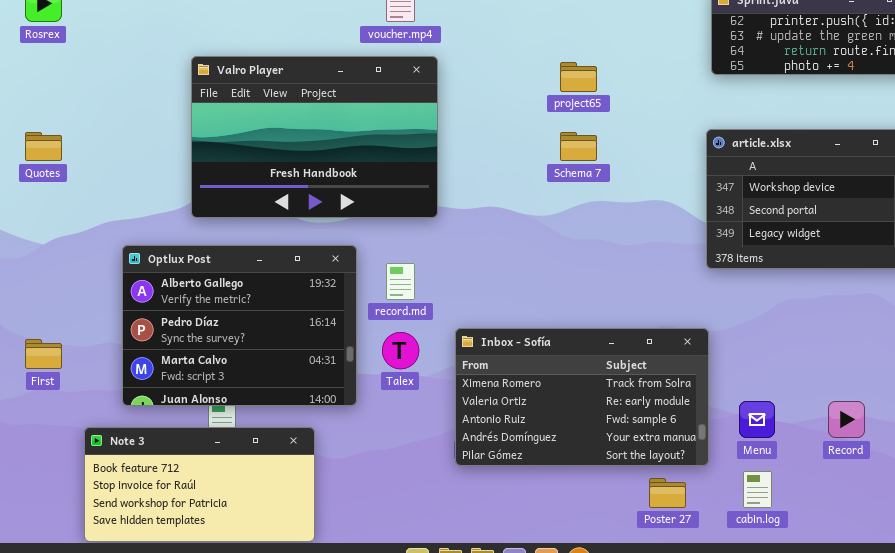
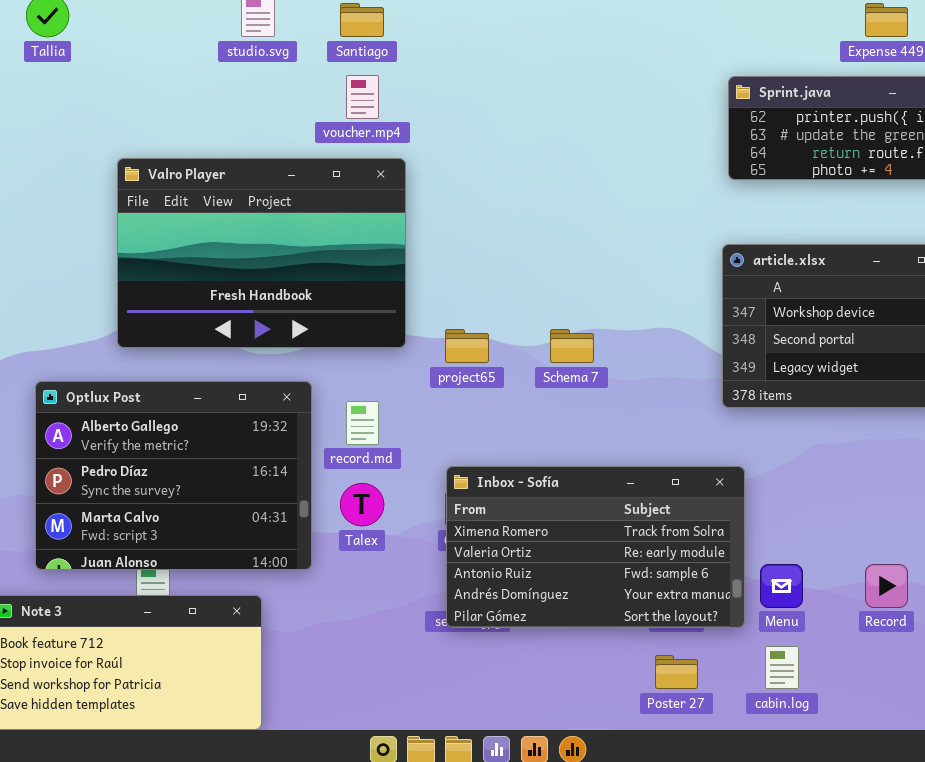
project65: [560,62,597,92] -> [445,329,489,363], moved
Schema 7: [560,132,597,161] -> [550,329,594,363], moved
Inbox - Sofía: [455,328,709,466] -> [446,466,745,628], moved

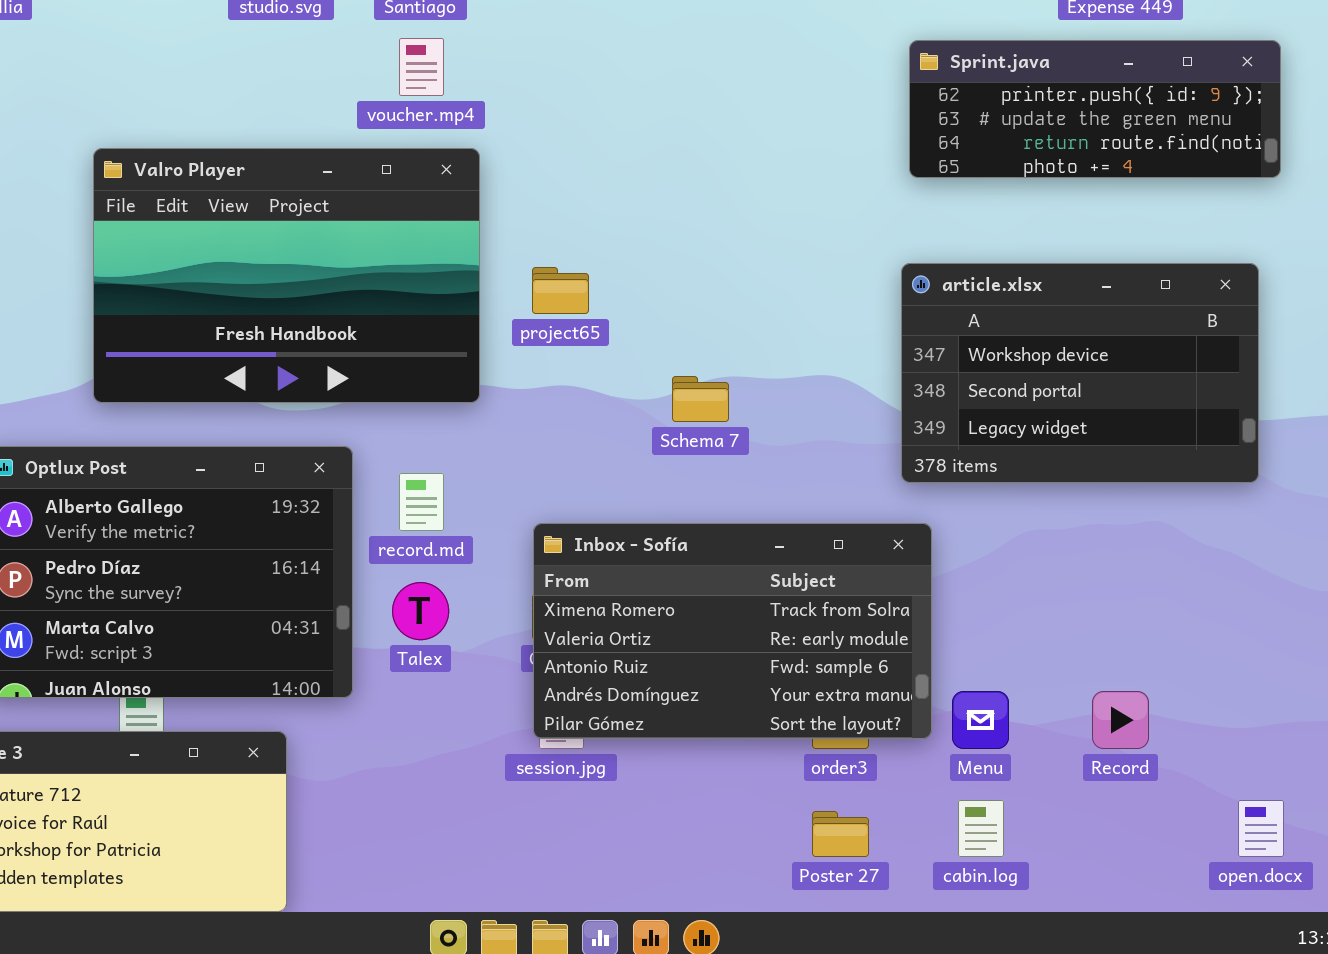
project65: [445,329,489,363] -> [532,267,589,314], moved
Inbox - Sofía: [446,466,745,628] -> [533,523,932,739], moved

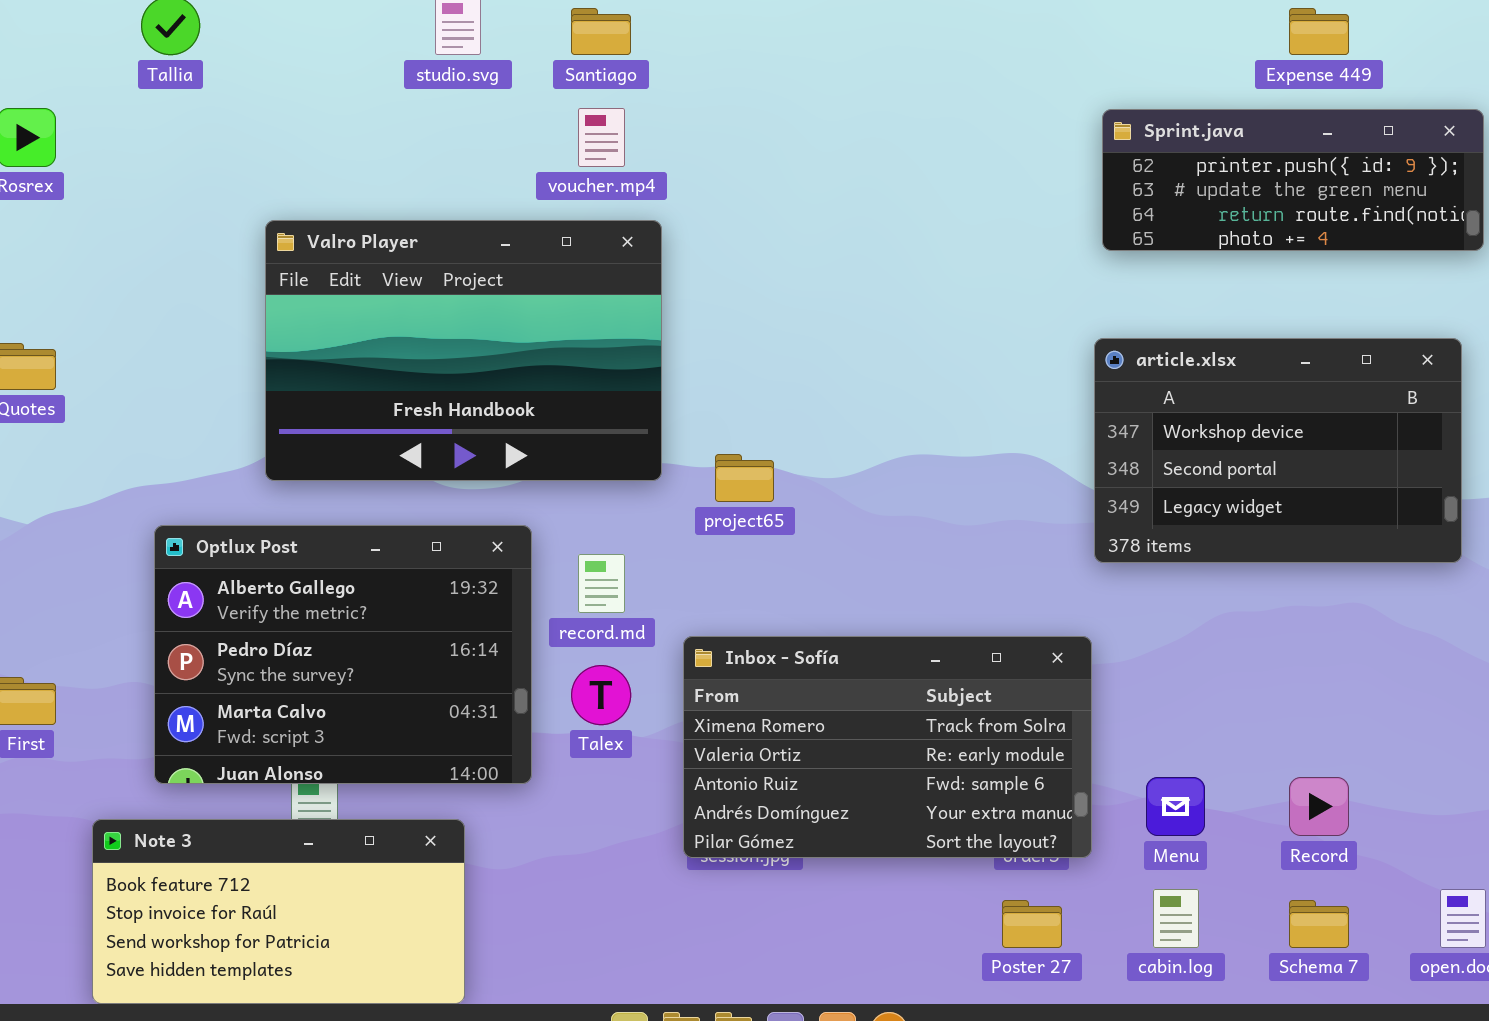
project65: [532,267,589,314] -> [715,454,774,502], moved
Schema 7: [672,376,729,422] -> [1289,900,1349,948], moved
Inbox - Sofía: [533,523,932,739] -> [683,636,1092,858], moved

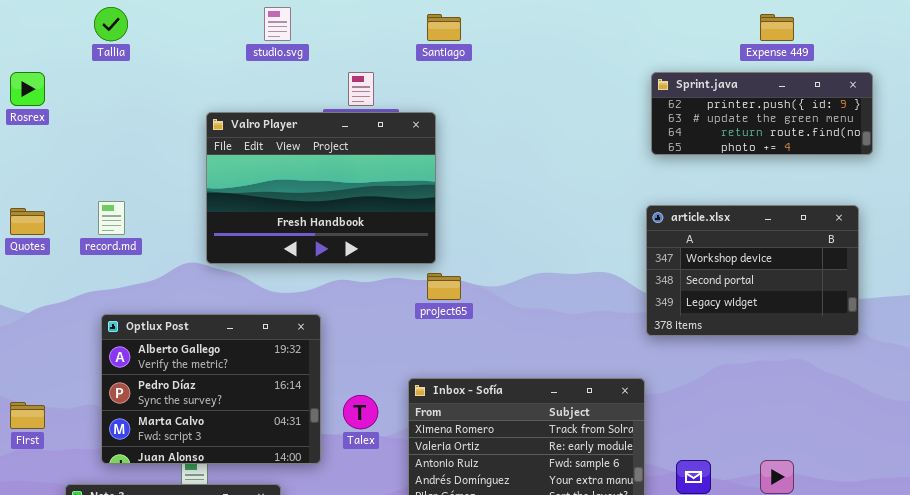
Santiago: [571,8,631,55] -> [427,14,461,41], moved
Valro Player: [265,220,662,481] -> [206,112,436,264], moved
record.md: [578,554,625,613] -> [98,201,125,235], moved

